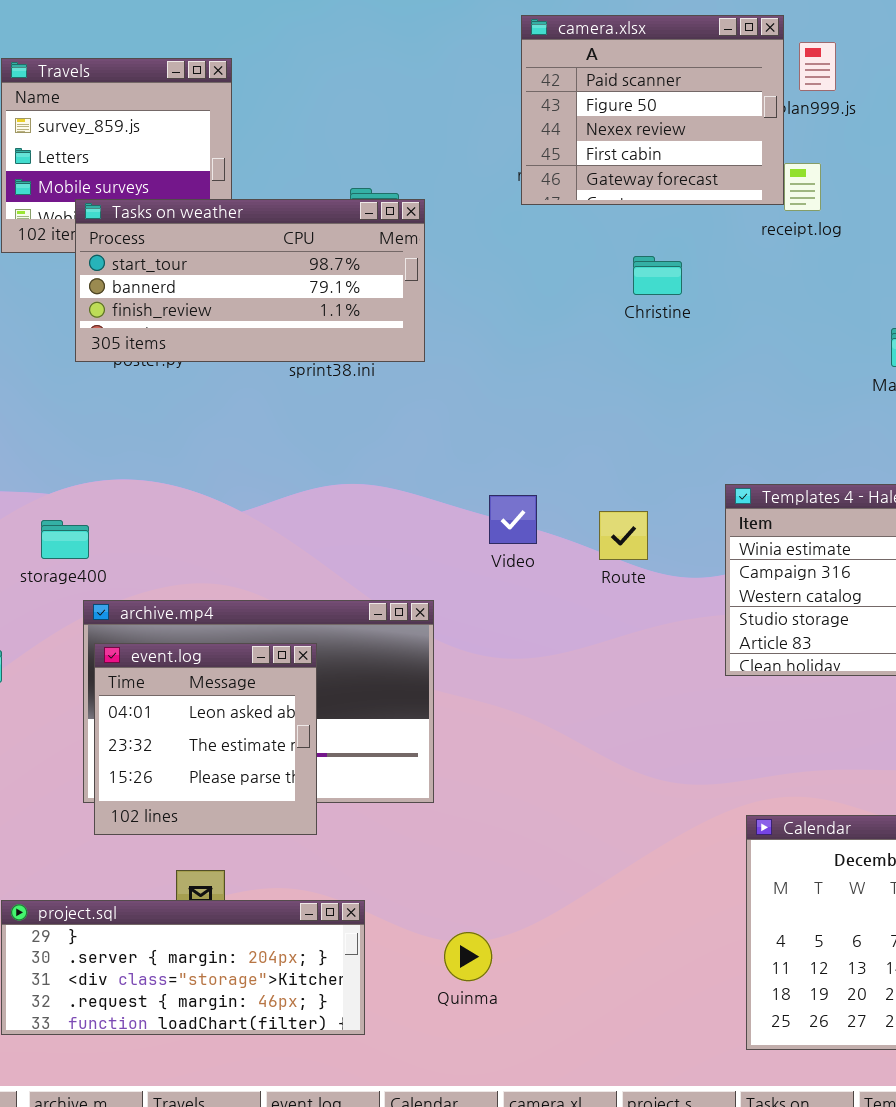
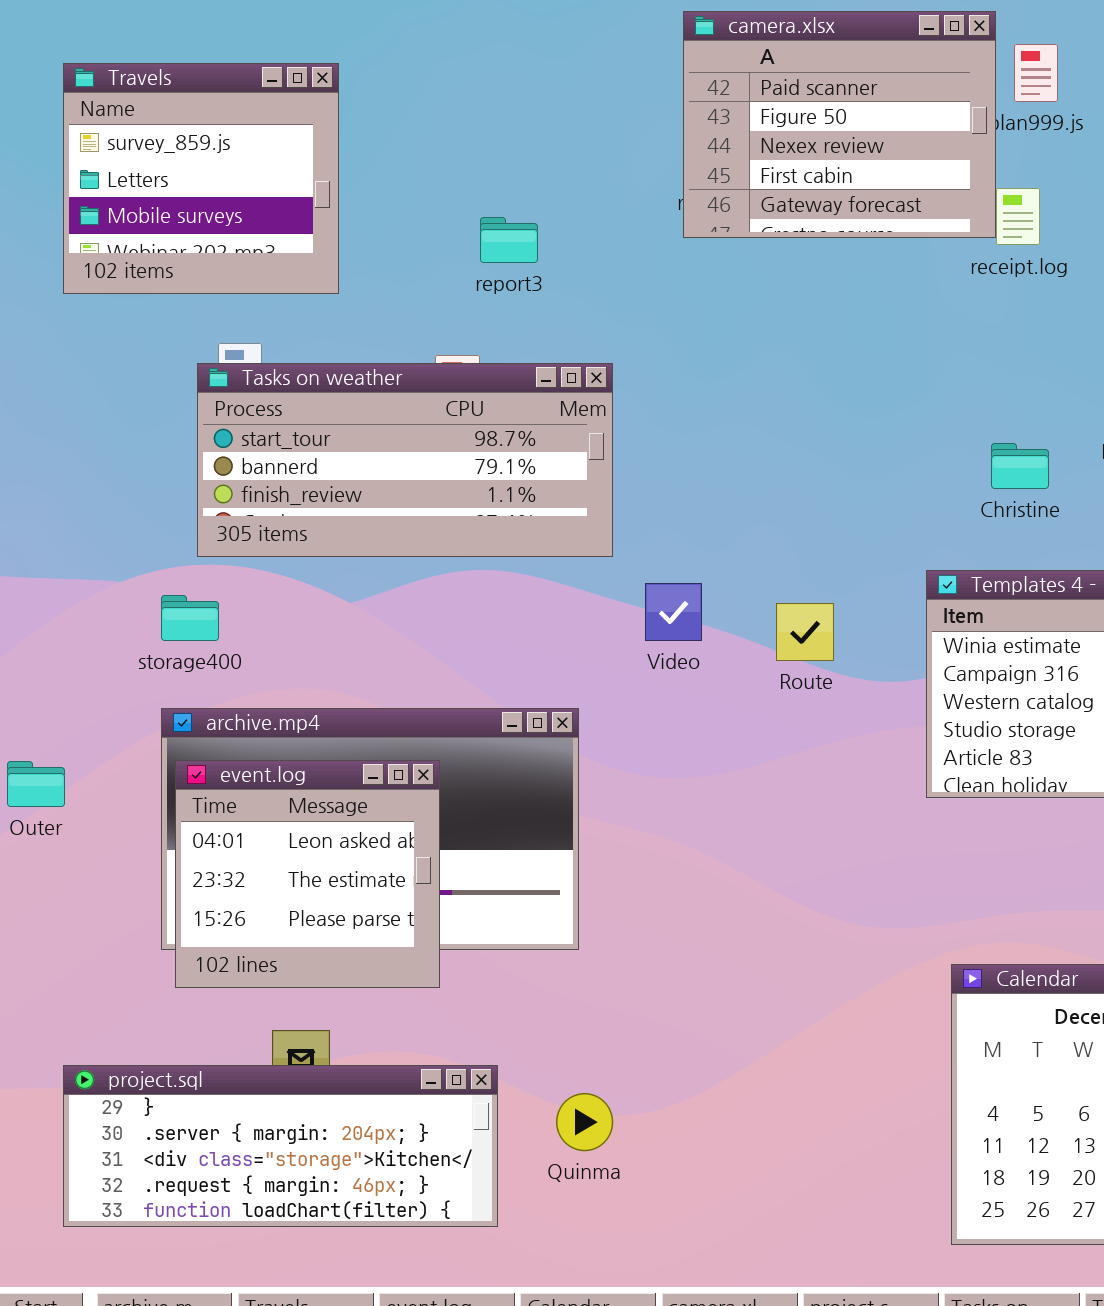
Tasks on weather: [75,199,425,362] -> [197,363,613,557], moved
Christine: [633,256,682,295] -> [991,443,1049,489], moved
storage400: [41,520,89,559] -> [161,595,219,641], moved
Quinma: [444,932,492,981] -> [556,1093,613,1151], moved

